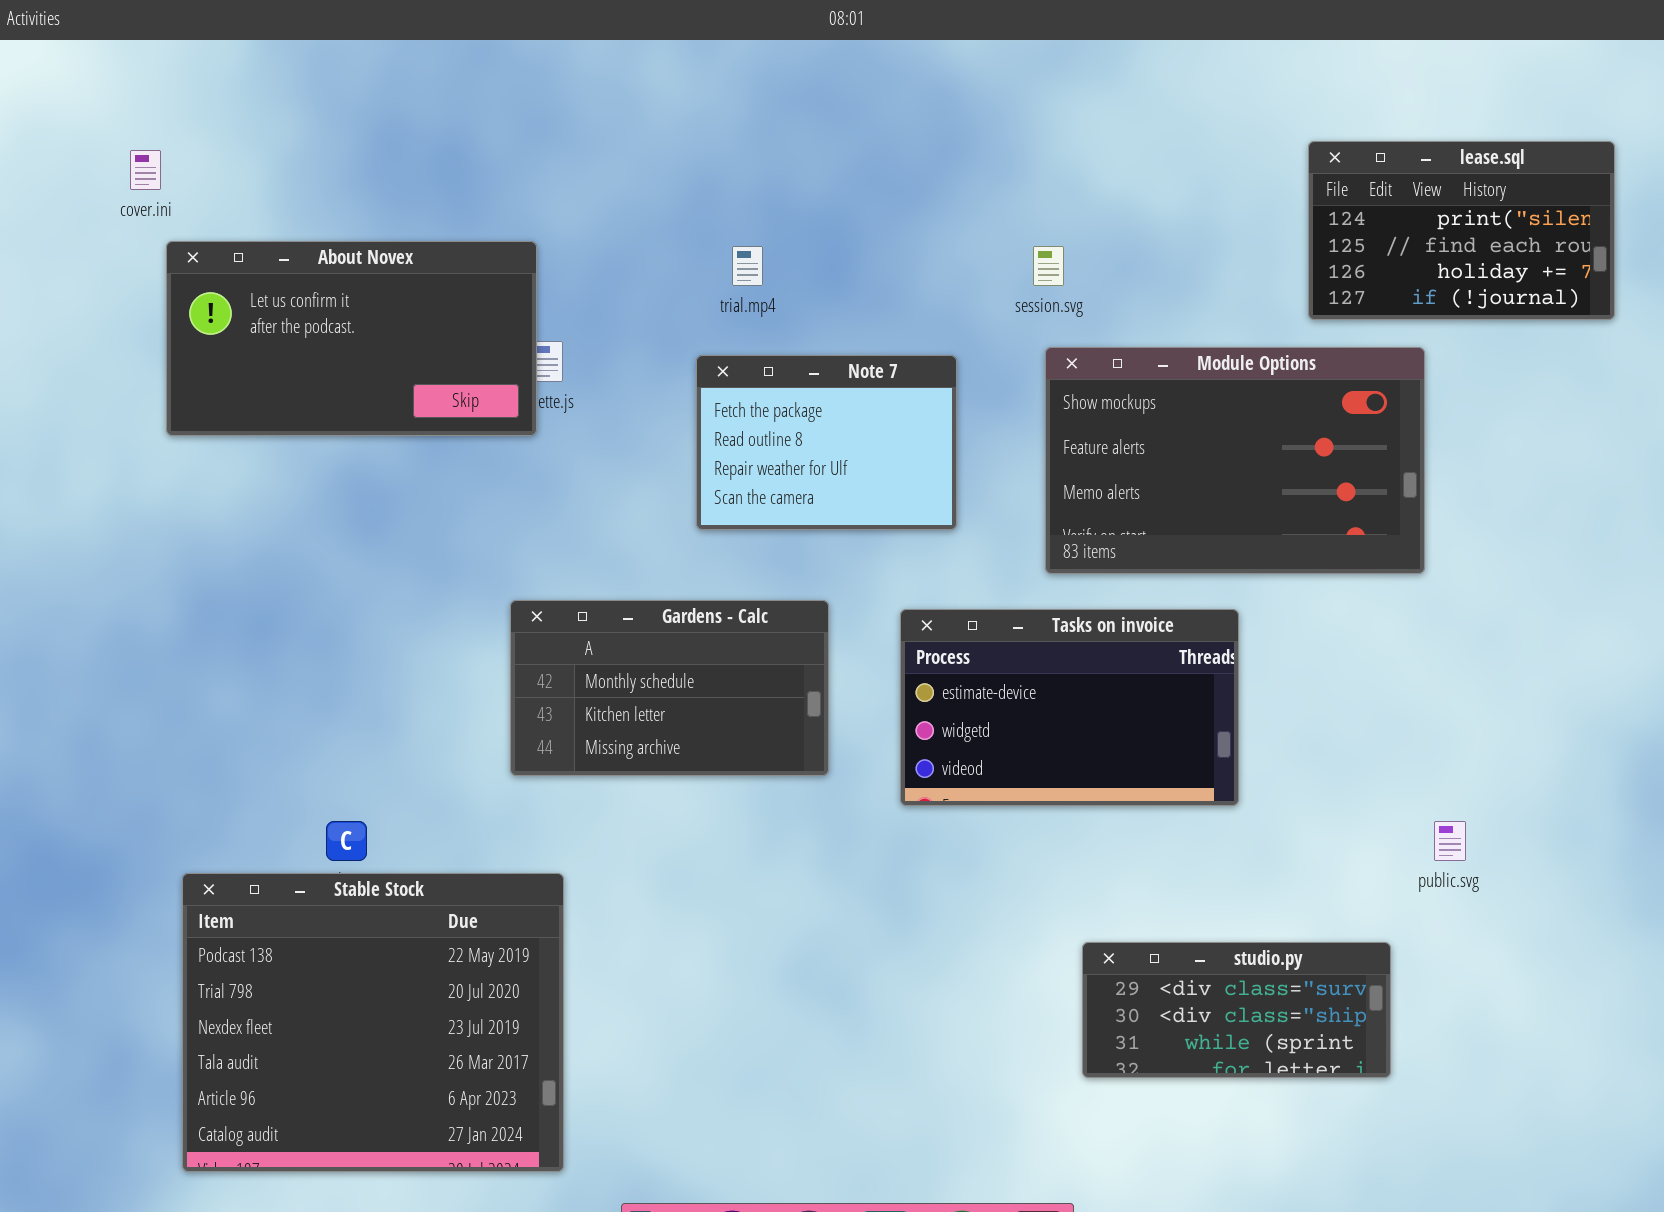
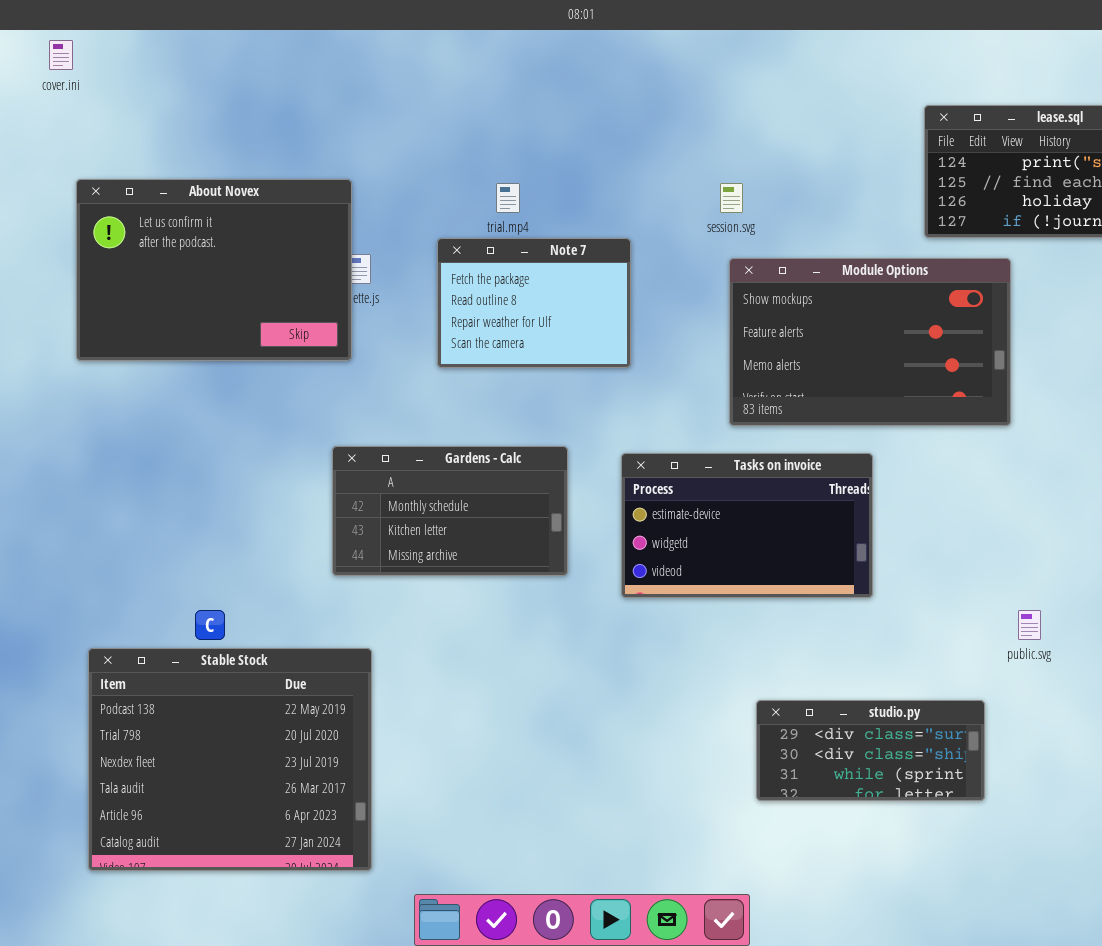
cover.ini: [130,150,161,190] -> [49,40,73,70], moved
About Novex: [166,241,537,436] -> [76,179,352,361], resized
Note 7: [696,355,957,530] -> [437,238,631,368], moved

